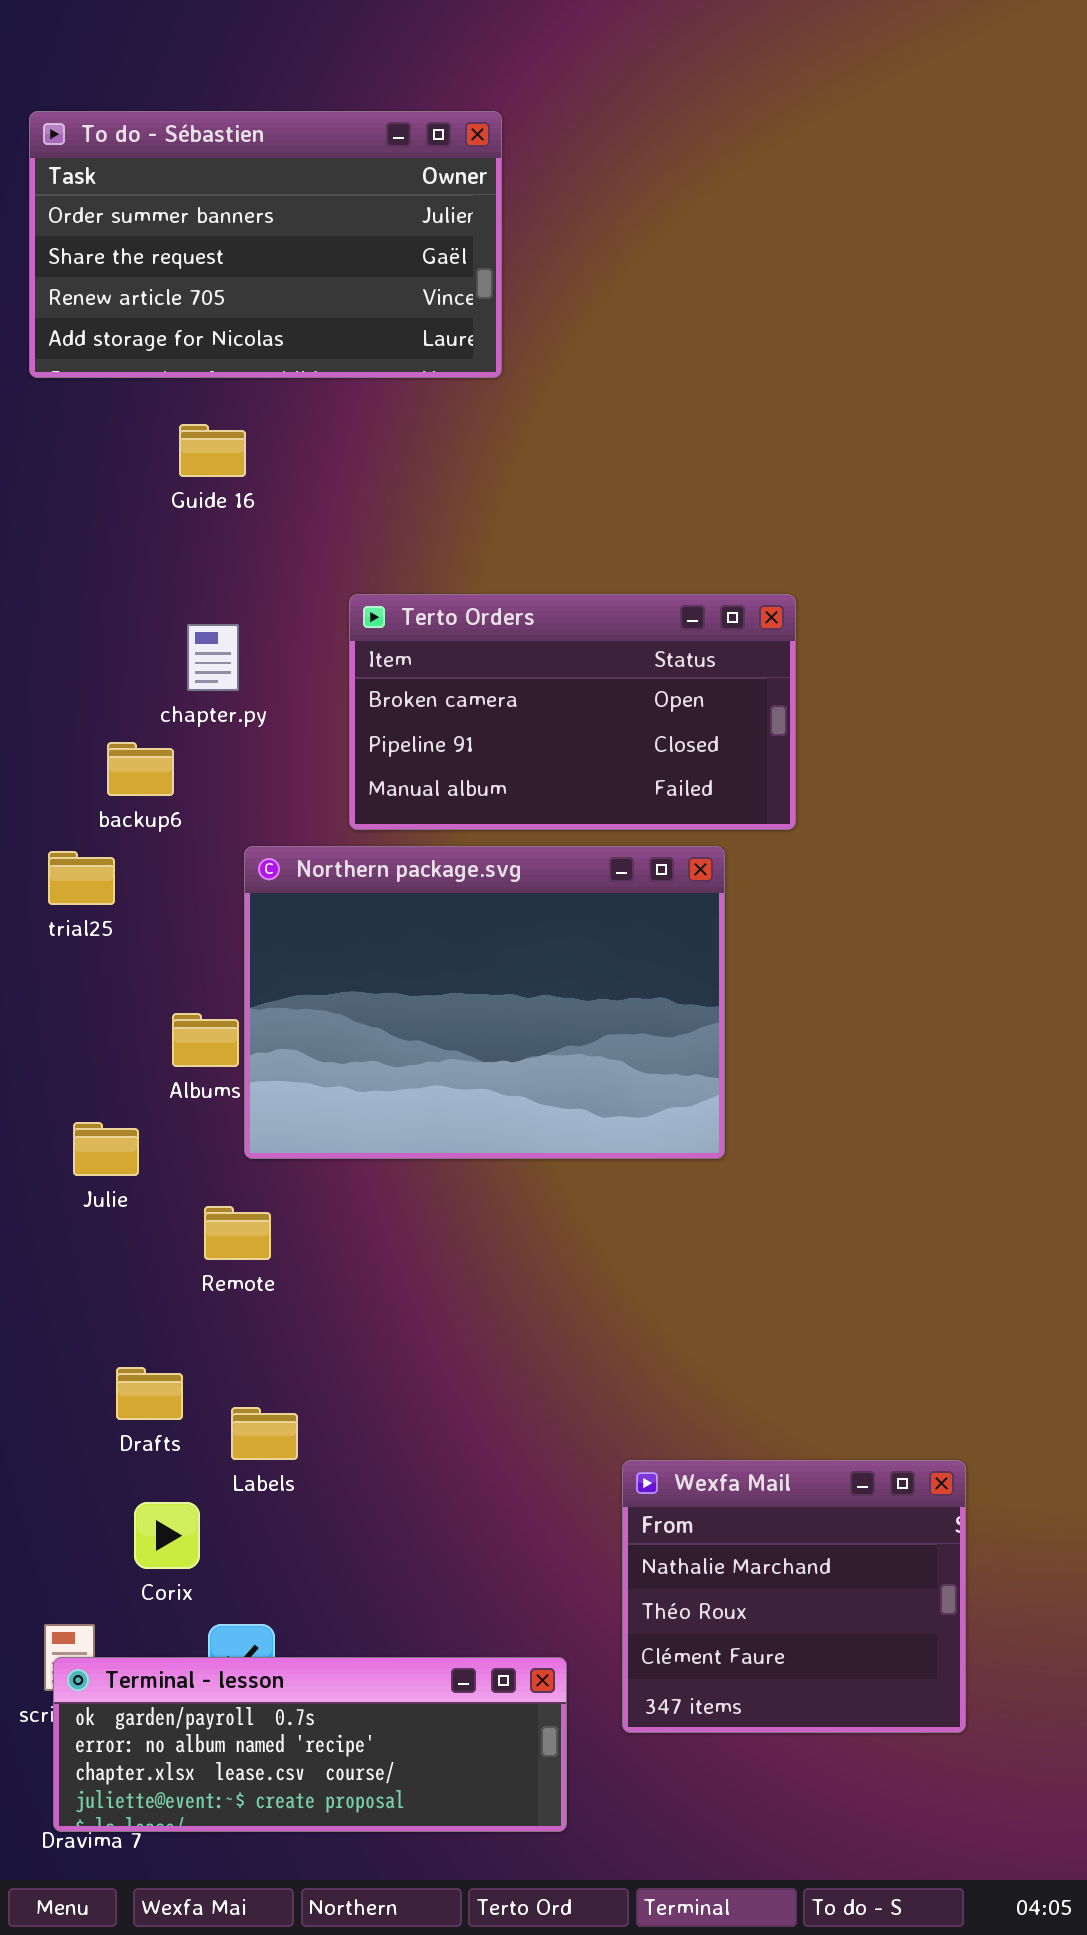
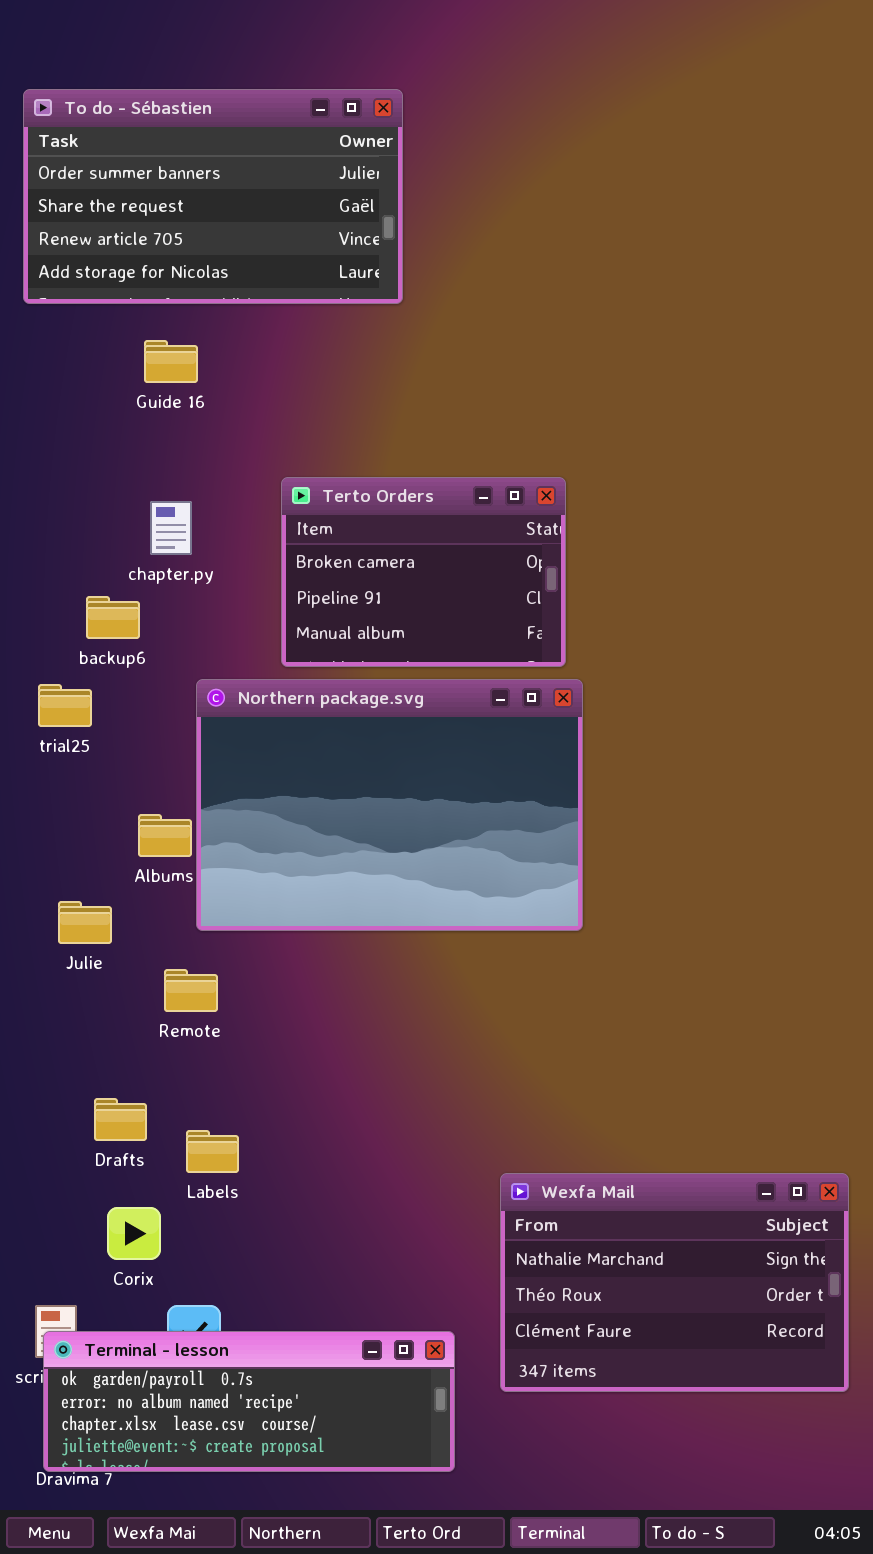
Terto Orders: [349,594,796,830] -> [281,477,566,667], resized
Wexfa Mail: [622,1460,966,1733] -> [500,1173,849,1392], resized

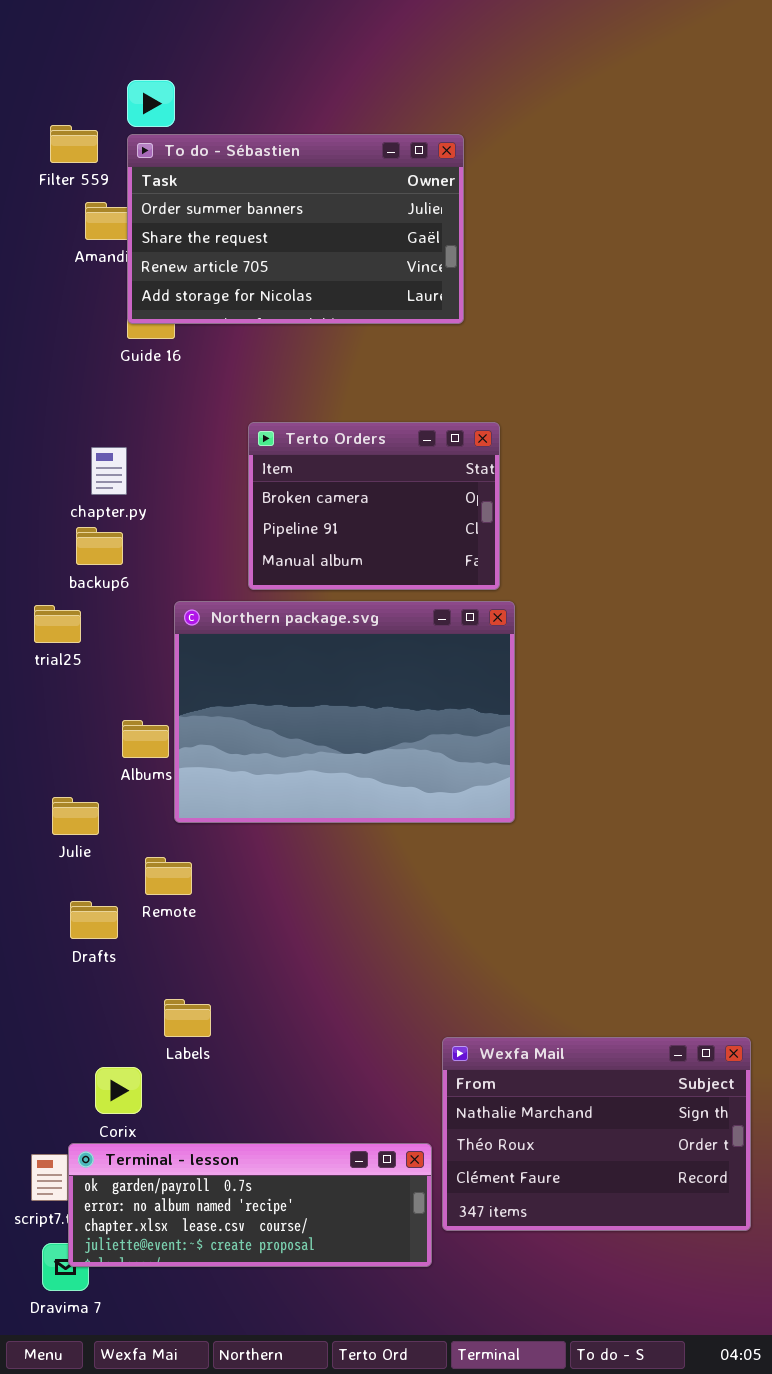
To do - Sébastien: [23,89,403,304] -> [127,134,464,324], moved
chapter.py: [150,501,192,555] -> [91,447,127,495], moved
Drafts: [94,1098,147,1141] -> [70,901,118,939], moved
Terminal - lesson: [43,1331,455,1472] -> [68,1143,432,1267], moved

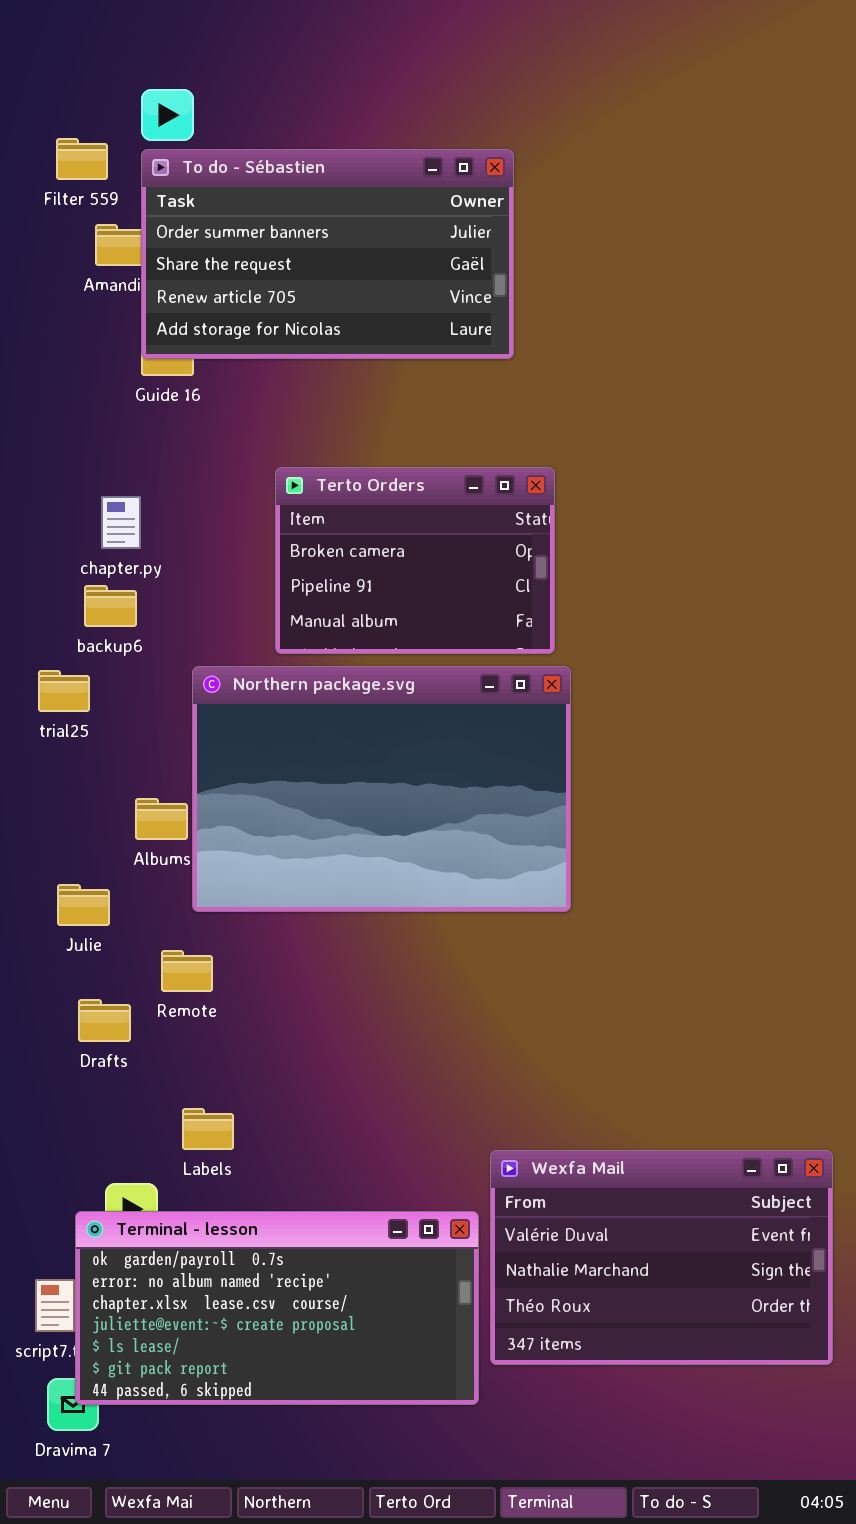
Wexfa Mail: [442,1037,751,1231] -> [490,1150,833,1365], scrolled up 1 row
Terminal - lesson: [68,1143,432,1267] -> [75,1211,479,1405], resized

